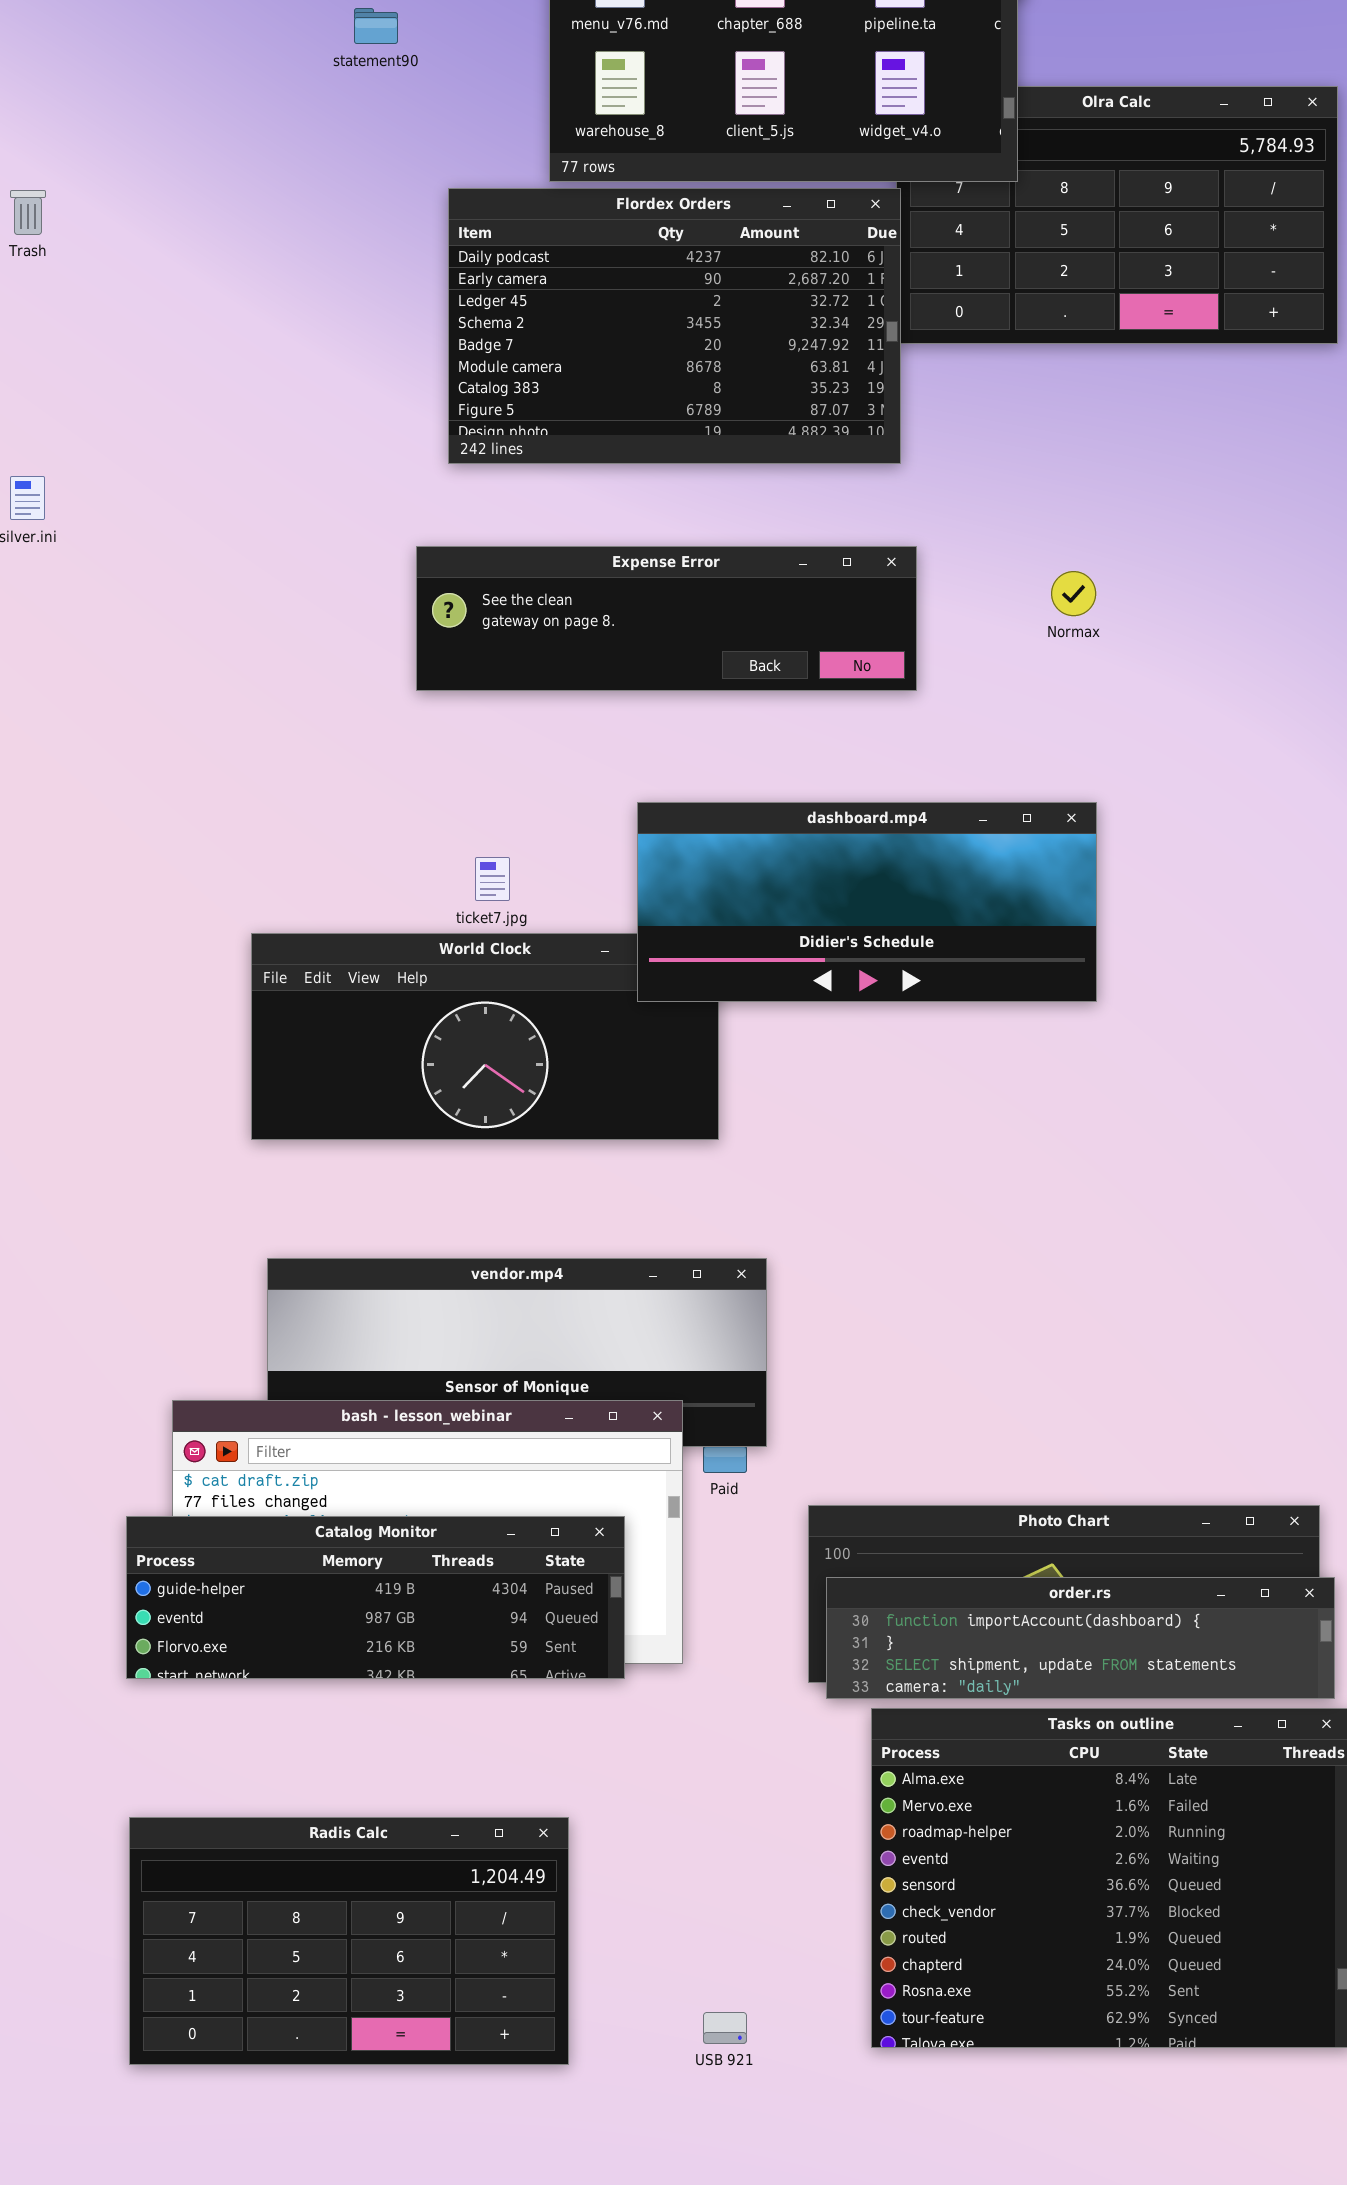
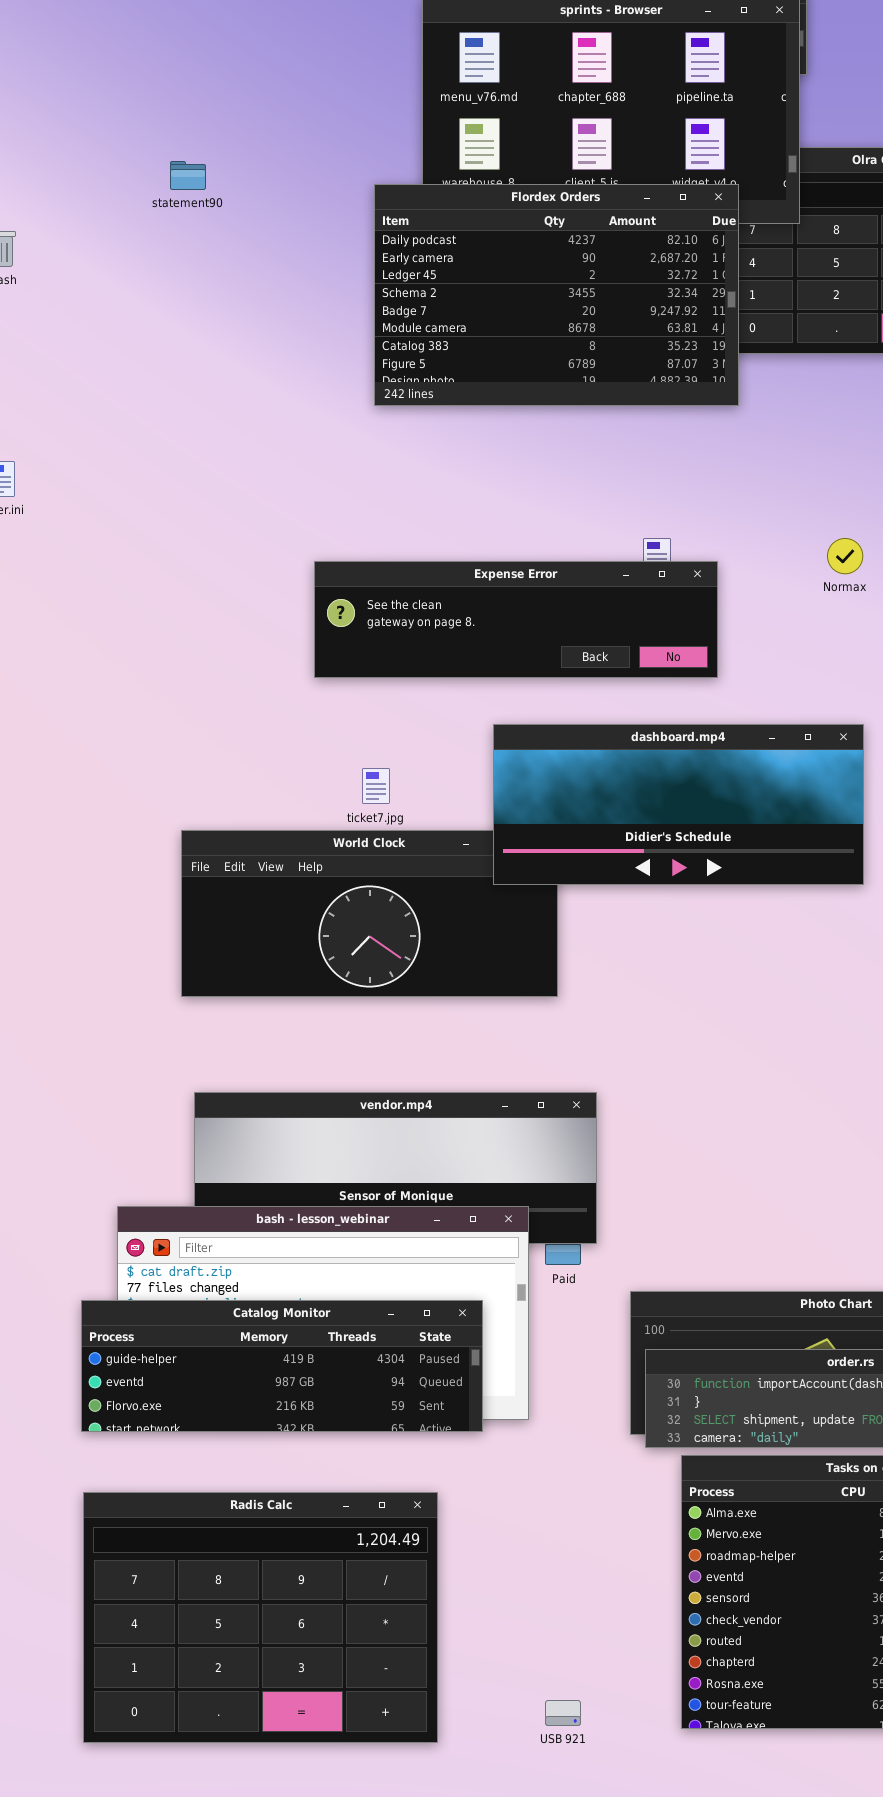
statement90: [354,8,398,44] -> [170,161,206,190], moved
Flordex Orders: [448,188,901,464] -> [374,184,739,406], moved
Expense Error: [416,546,917,691] -> [314,561,718,678], moved
Radis Calc: [129,1817,569,2065] -> [83,1492,438,1743], resized

